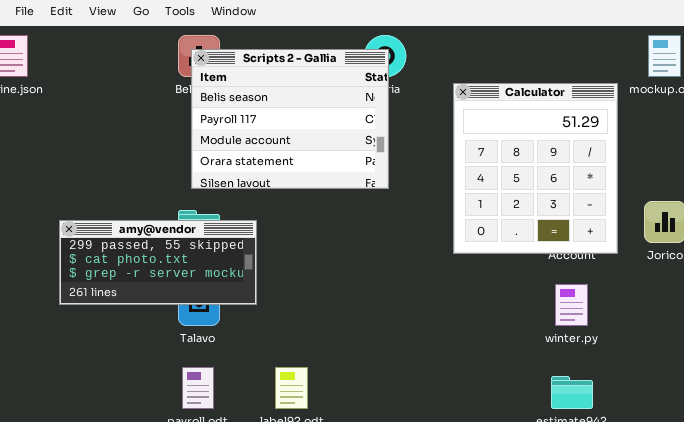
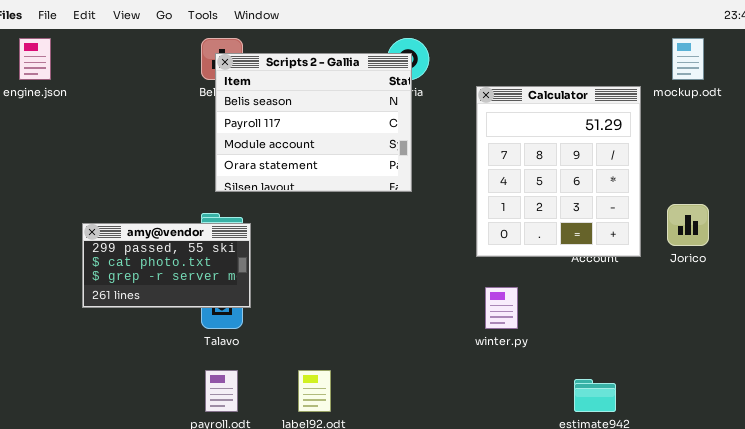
amy@vendor: [59,220,257,305] -> [82,223,251,308], resized
winter.py: [555,284,588,326] -> [485,287,518,329], moved

